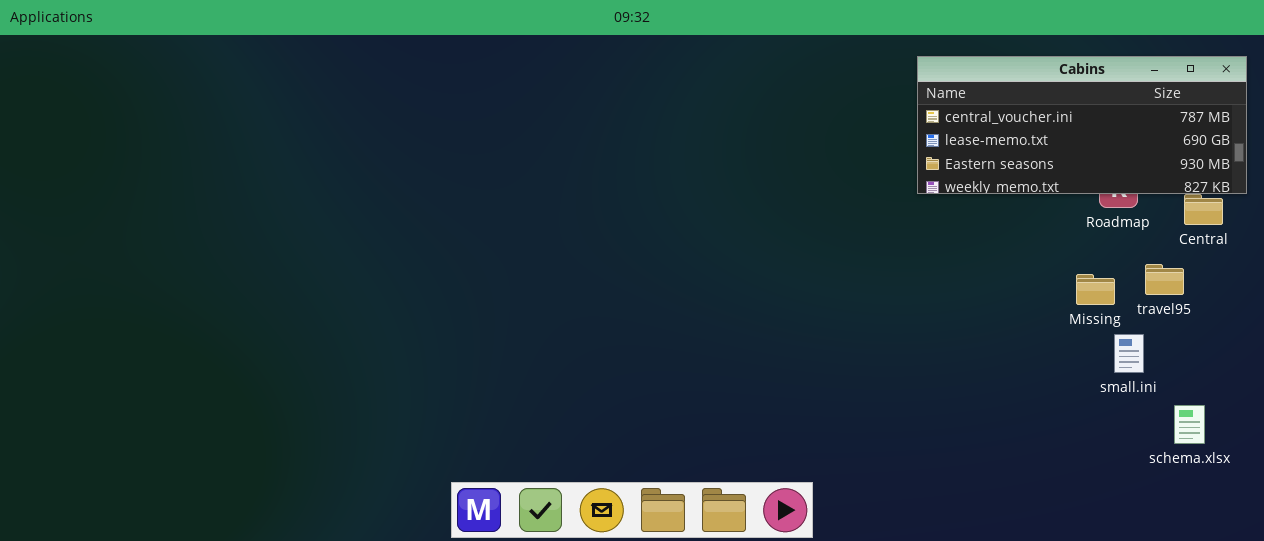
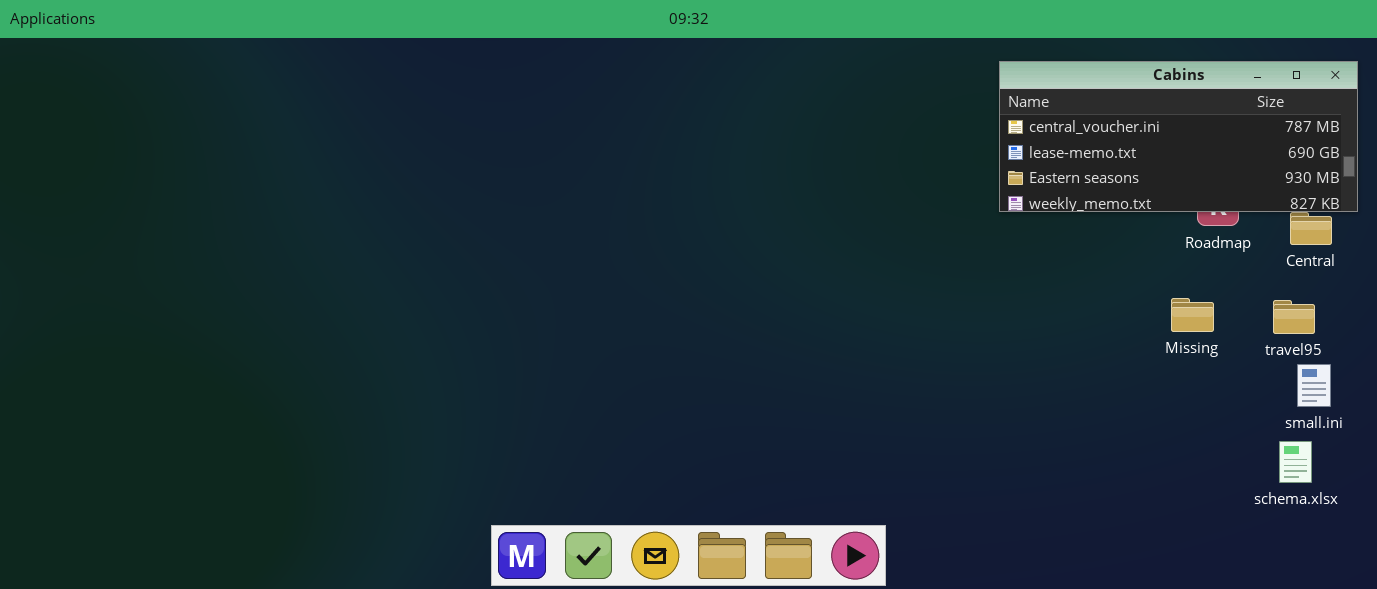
travel95: [1145,264,1184,295] -> [1273,300,1315,334], moved
small.ini: [1114,334,1144,373] -> [1297,364,1331,407], moved

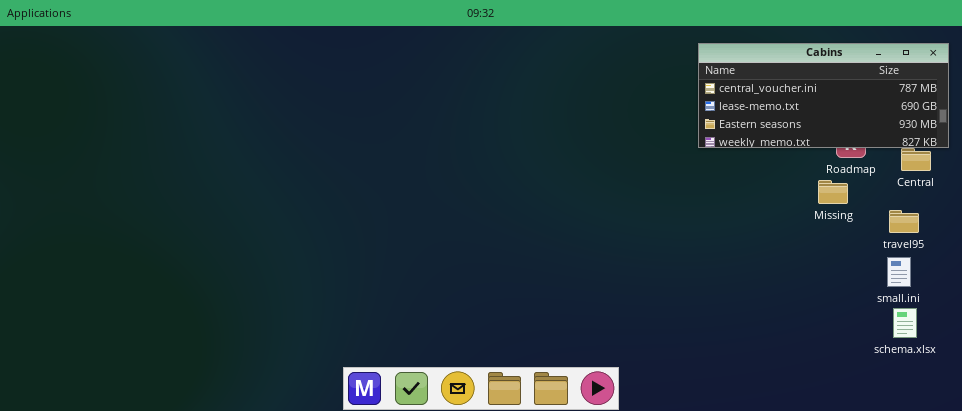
Missing: [1171,298,1214,332] -> [818,180,848,204], moved
small.ini: [1297,364,1331,407] -> [887,257,911,287], moved

